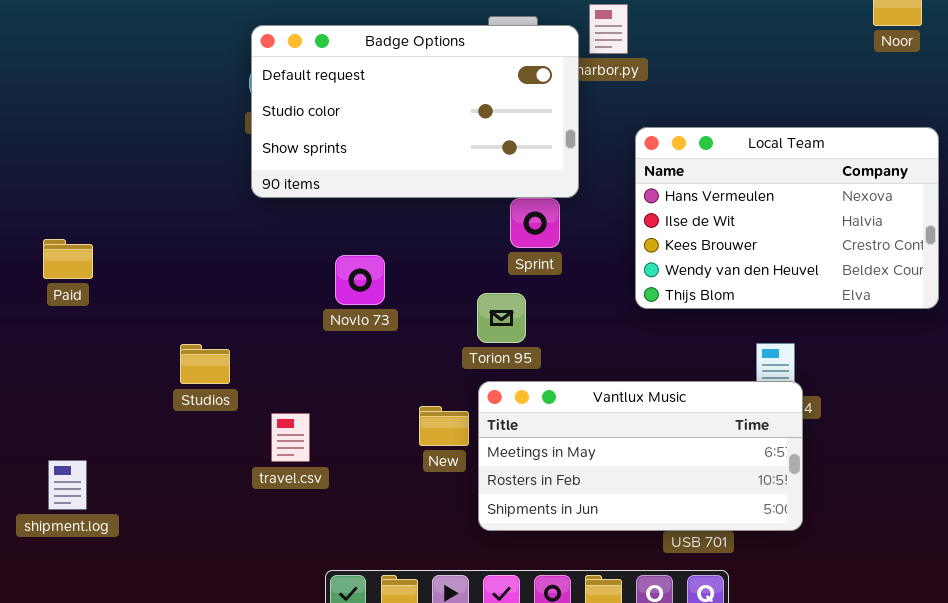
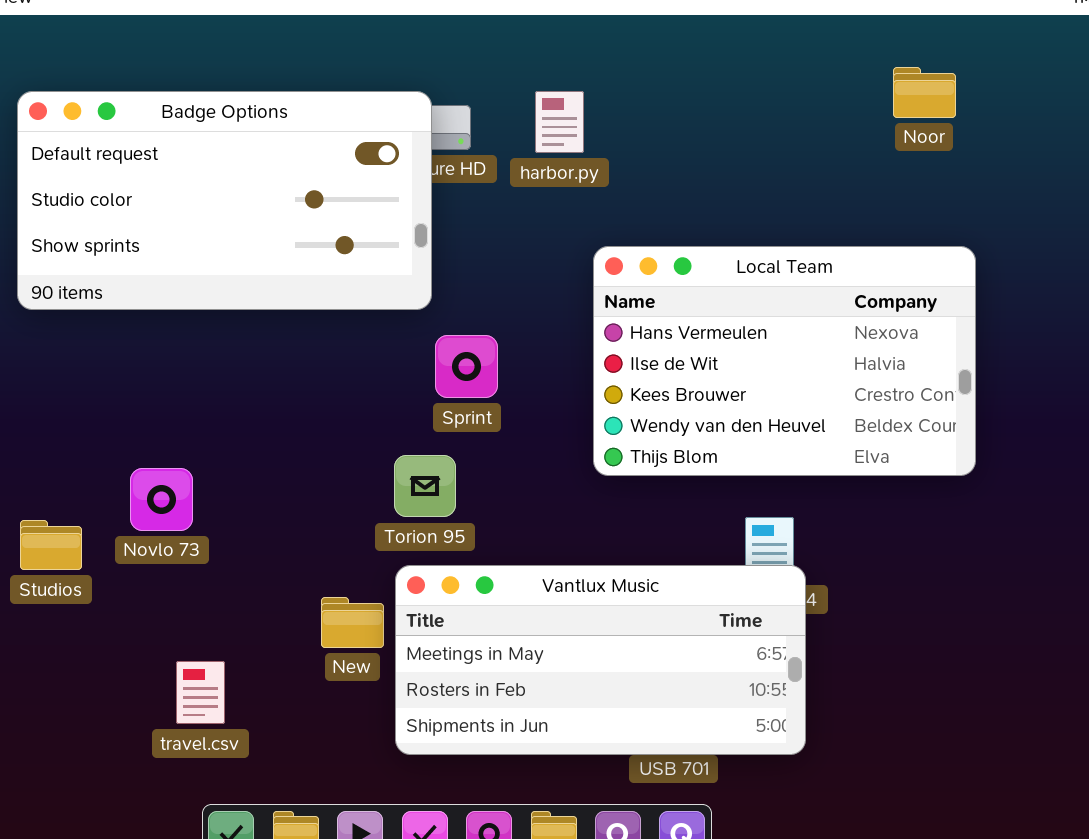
Badge Options: [251,25,579,198] -> [17,91,432,310], moved
Novlo 73: [335,255,385,305] -> [130,468,193,531], moved
travel.csv: [271,413,310,462] -> [176,661,225,724], moved

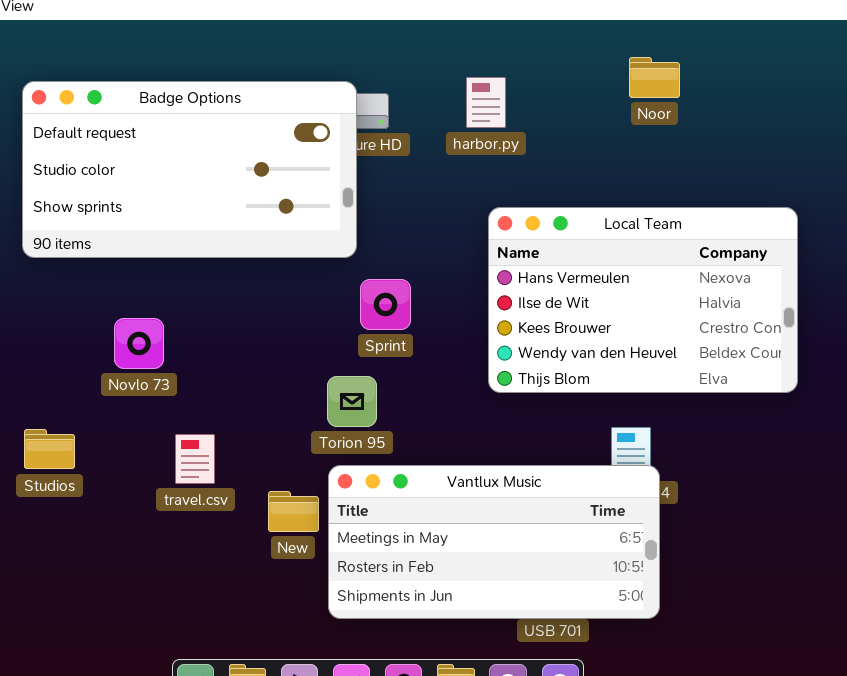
Noor: [893,67,956,118] -> [629,57,680,98], moved
harbor.py: [535,91,584,153] -> [466,77,506,128], moved
Novlo 73: [130,468,193,531] -> [114,318,164,369], moved
travel.csv: [176,661,225,724] -> [175,434,215,484], moved

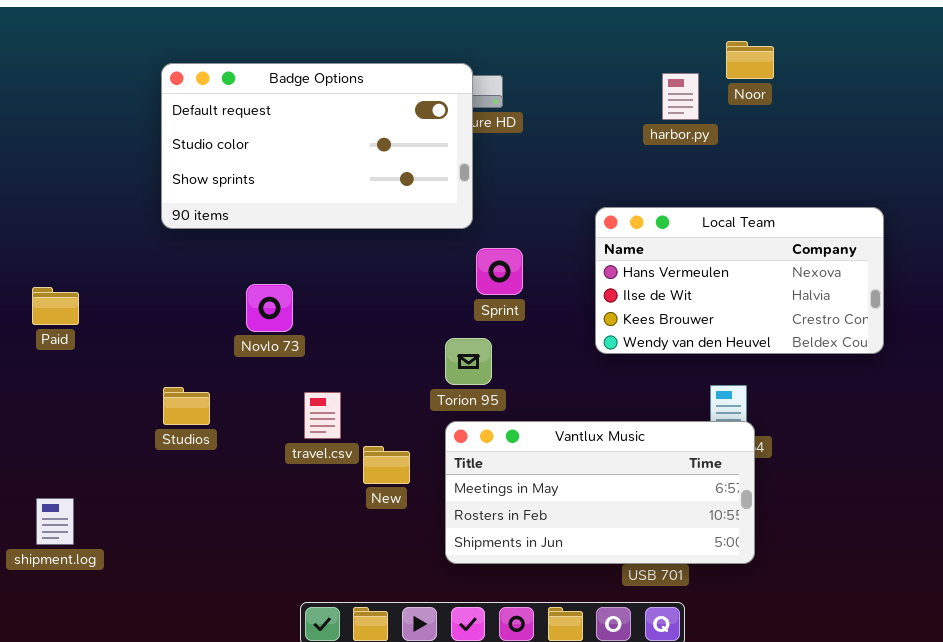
harbor.py: [466,77,506,128] -> [662,73,699,120], moved
Local Team: [488,207,798,393] -> [595,207,884,354], resized
New: [268,491,319,532] -> [363,446,410,484], moved

